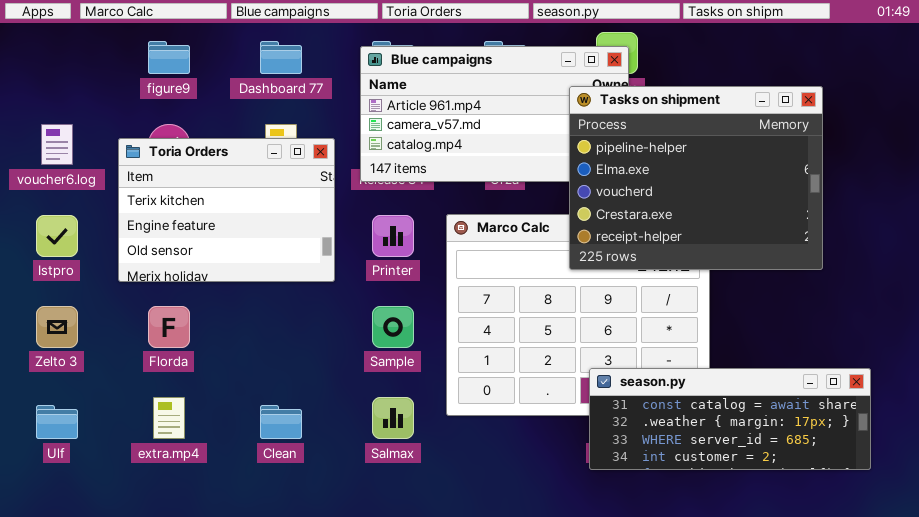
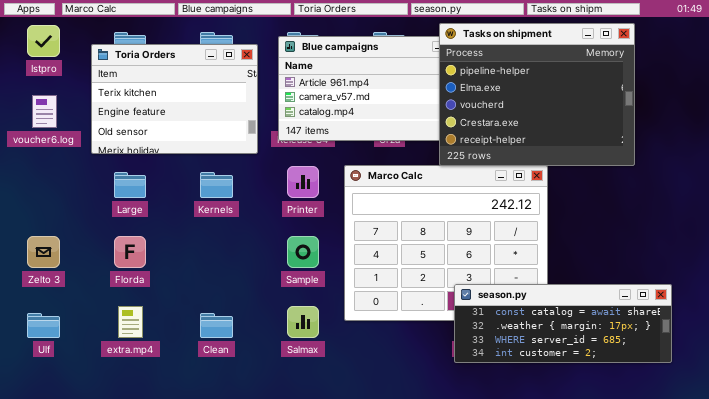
Tasks on shipment: [569,86,823,270] -> [439,23,635,166], moved
Toria Orders: [118,138,335,282] -> [91,44,258,154], moved
Istpro: [36,215,78,257] -> [27,25,60,57], moved

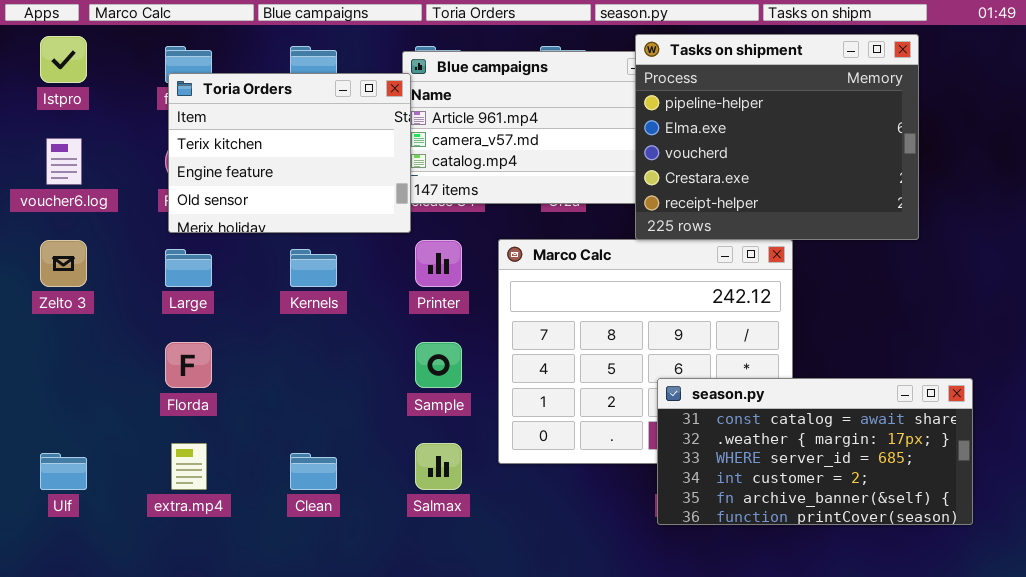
Toria Orders: [91,44,258,154] -> [168,73,411,233], moved
Zelto 3: [27,236,60,268] -> [40,240,87,287], moved
season.py: [454,284,672,363] -> [657,378,973,525], resized

